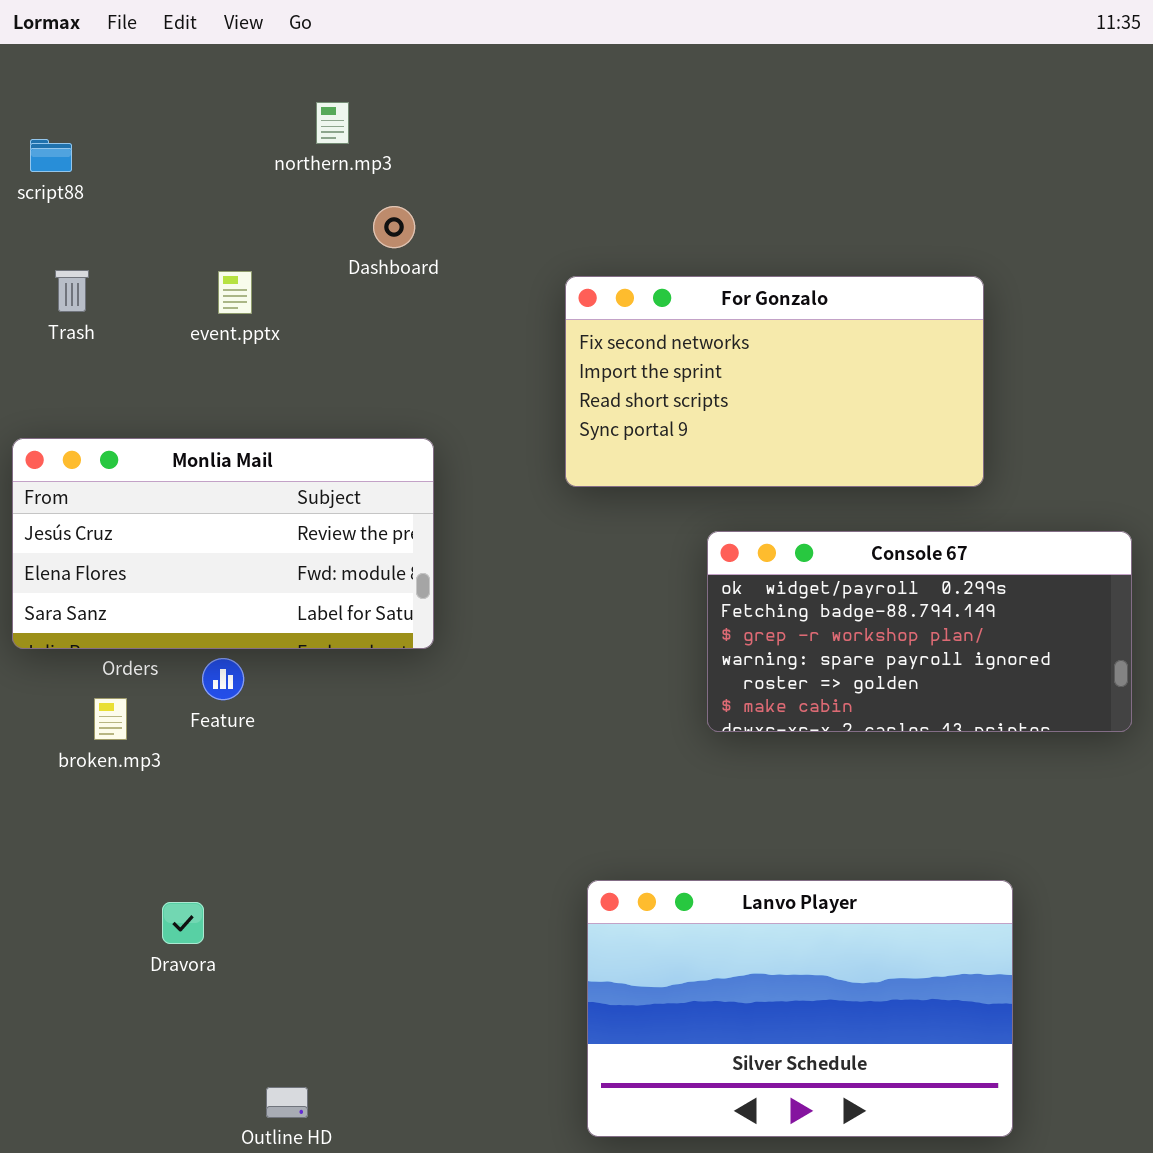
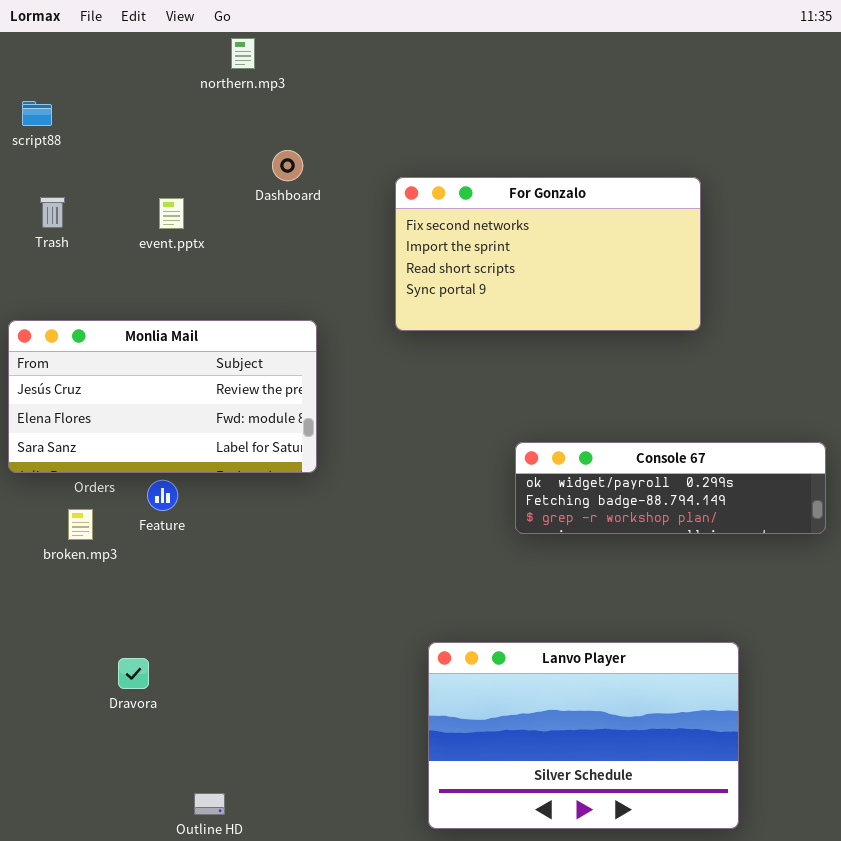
northern.mp3: [316,102,349,144] -> [231,38,255,69], moved
For Gonzalo: [565,276,984,487] -> [395,177,701,331], moved
Console 67: [707,531,1132,732] -> [515,442,826,534], resized

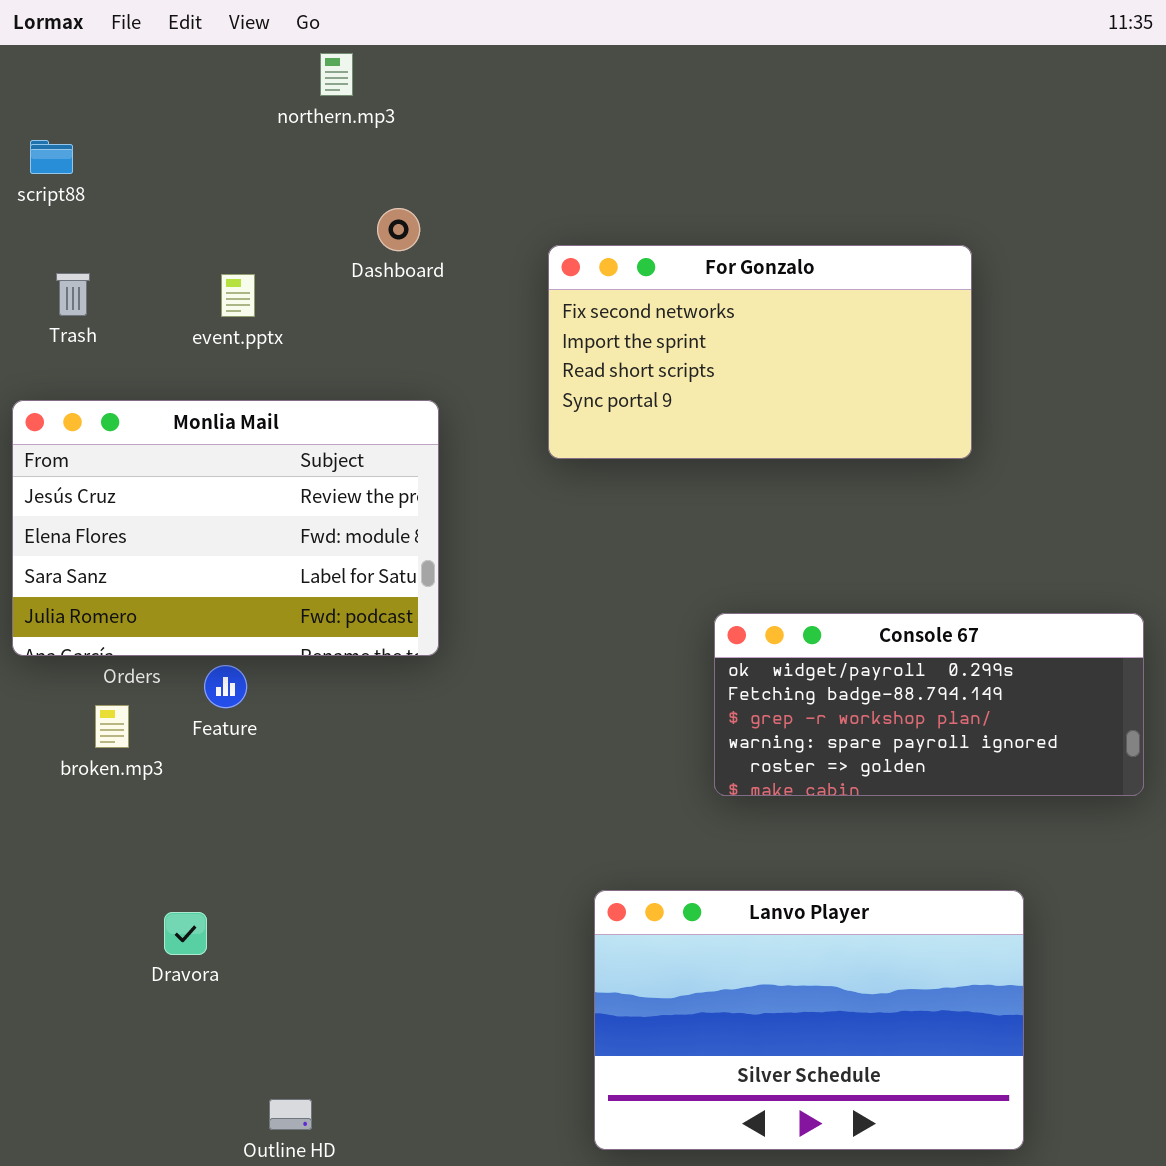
Monlia Mail: [8,320,317,473] -> [12,400,439,656], resized
Console 67: [515,442,826,534] -> [714,613,1144,796], resized

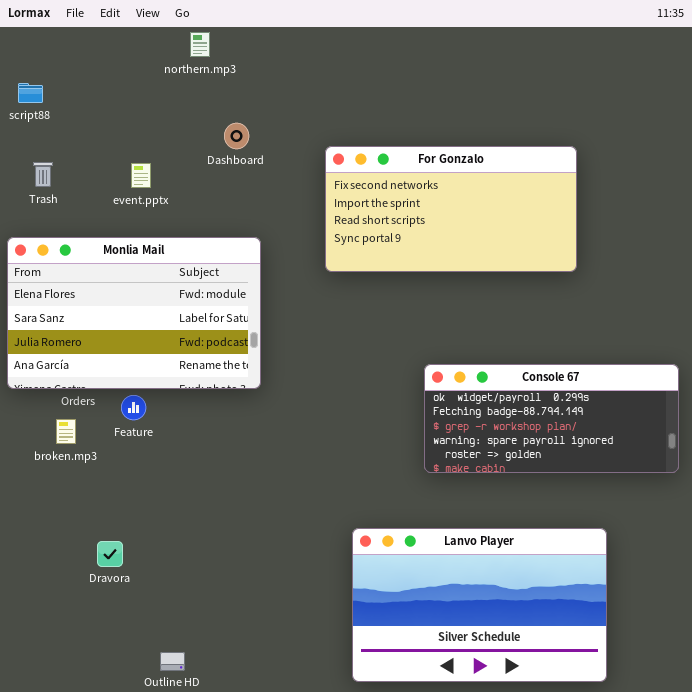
Monlia Mail: [12,400,439,656] -> [7,237,261,389], scrolled down 1 row

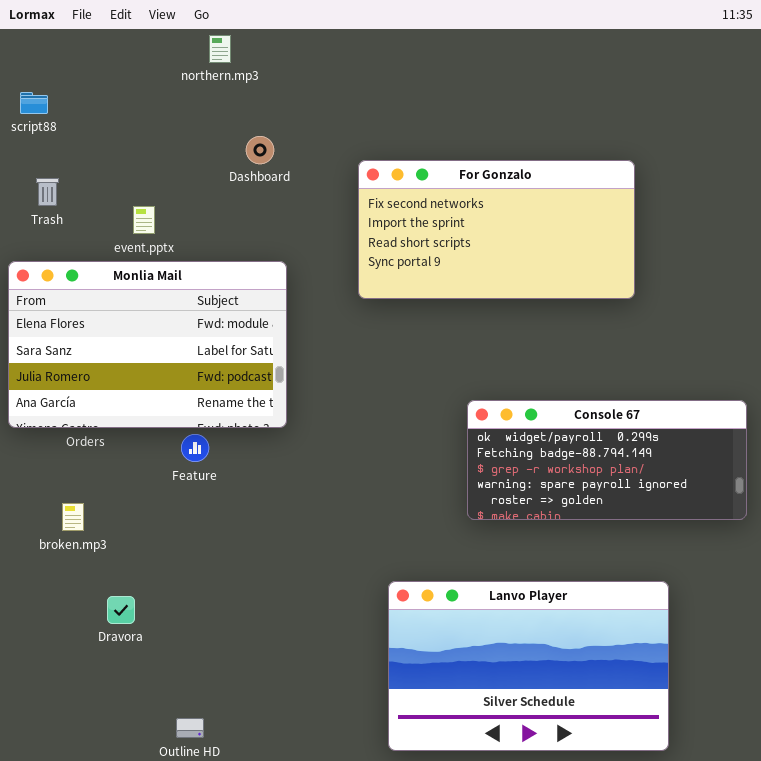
event.pptx: [131,163,151,188] -> [133,206,155,234], moved
Feature: [121,395,146,420] -> [181,434,209,462], moved
broken.mp3: [56,419,76,444] -> [62,503,84,531], moved

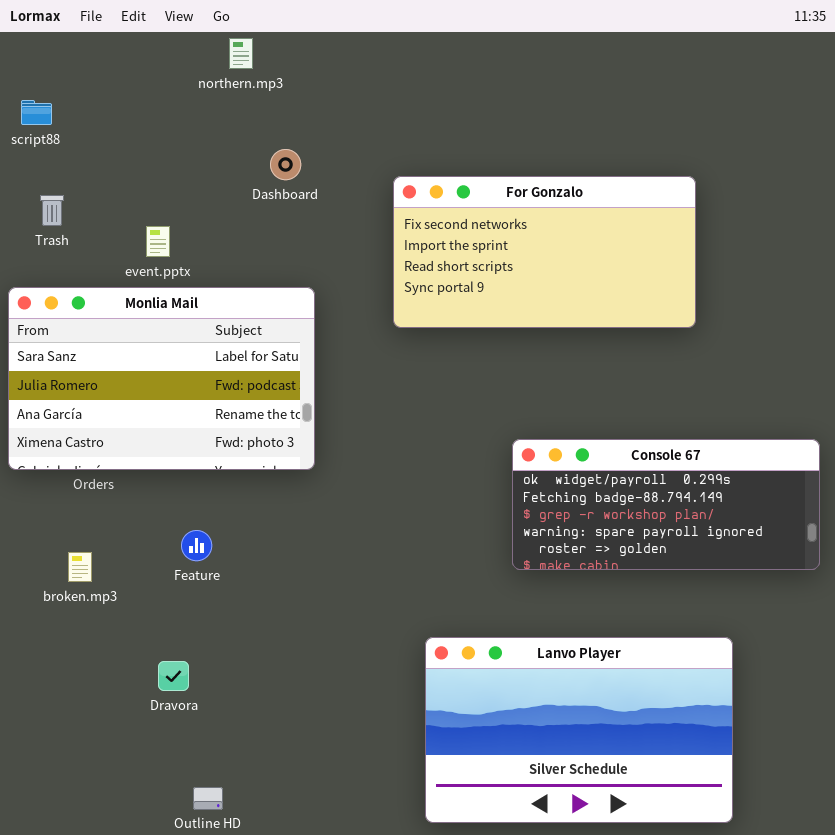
Monlia Mail: [8,261,287,428] -> [8,287,315,470], scrolled down 1 row
Feature: [181,434,209,462] -> [181,530,212,561], moved
Dravora: [107,596,135,624] -> [158,661,189,691], moved

